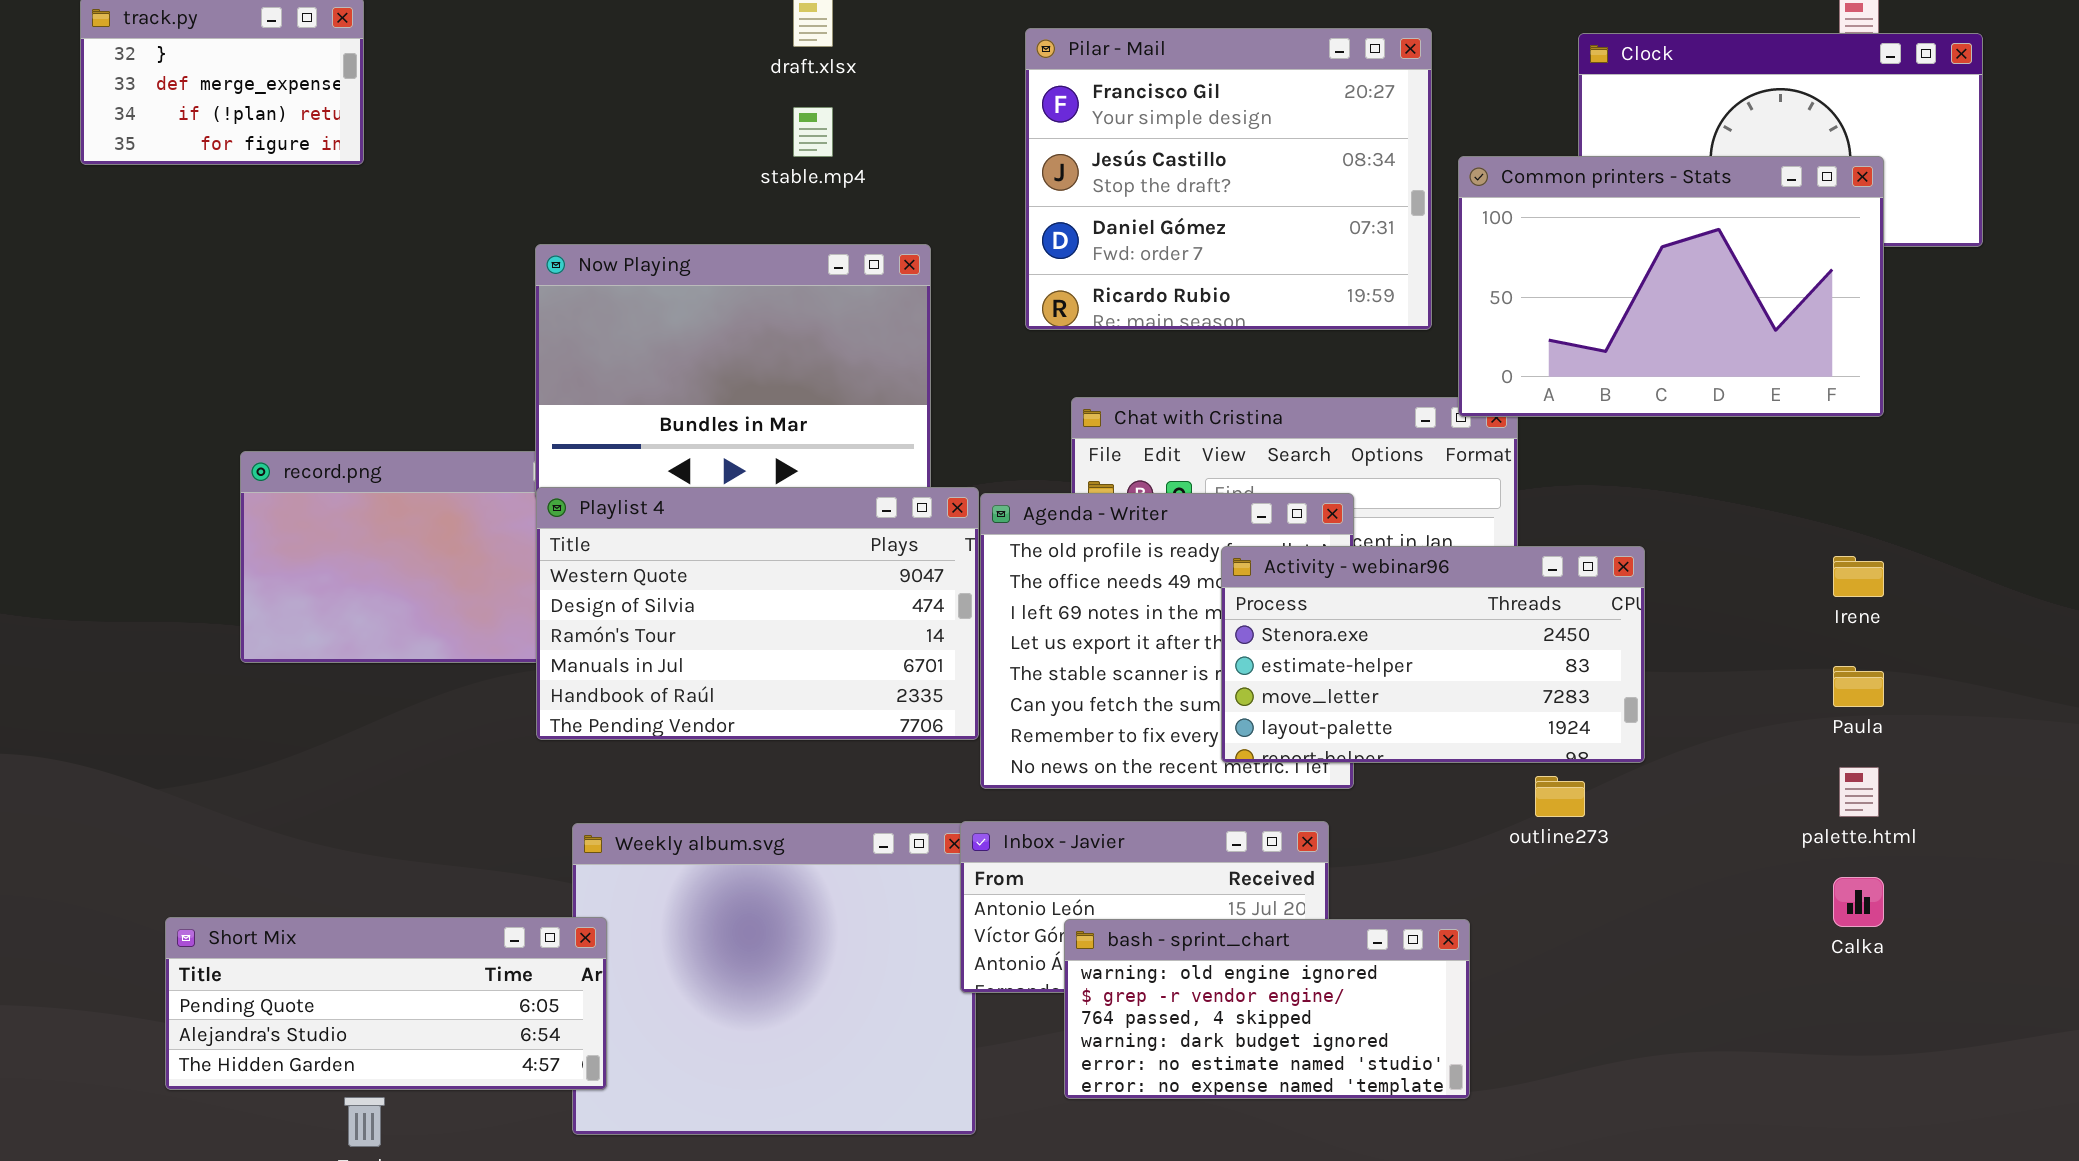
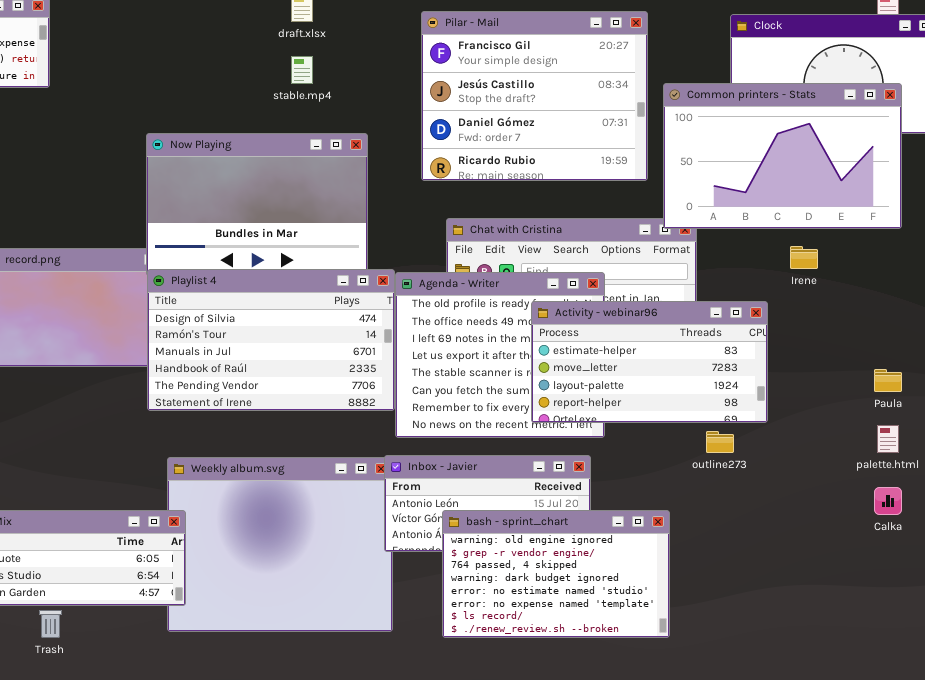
Playlist 4: [536,487,979,740] -> [147,269,395,411], scrolled down 1 row
Activity - webinar96: [1221,546,1645,763] -> [531,301,768,423], scrolled down 1 row
Irene: [1833,556,1884,597] -> [790,246,818,269], moved
bash - sprint_chart: [1064,919,1470,1099] -> [442,510,670,638], resized

